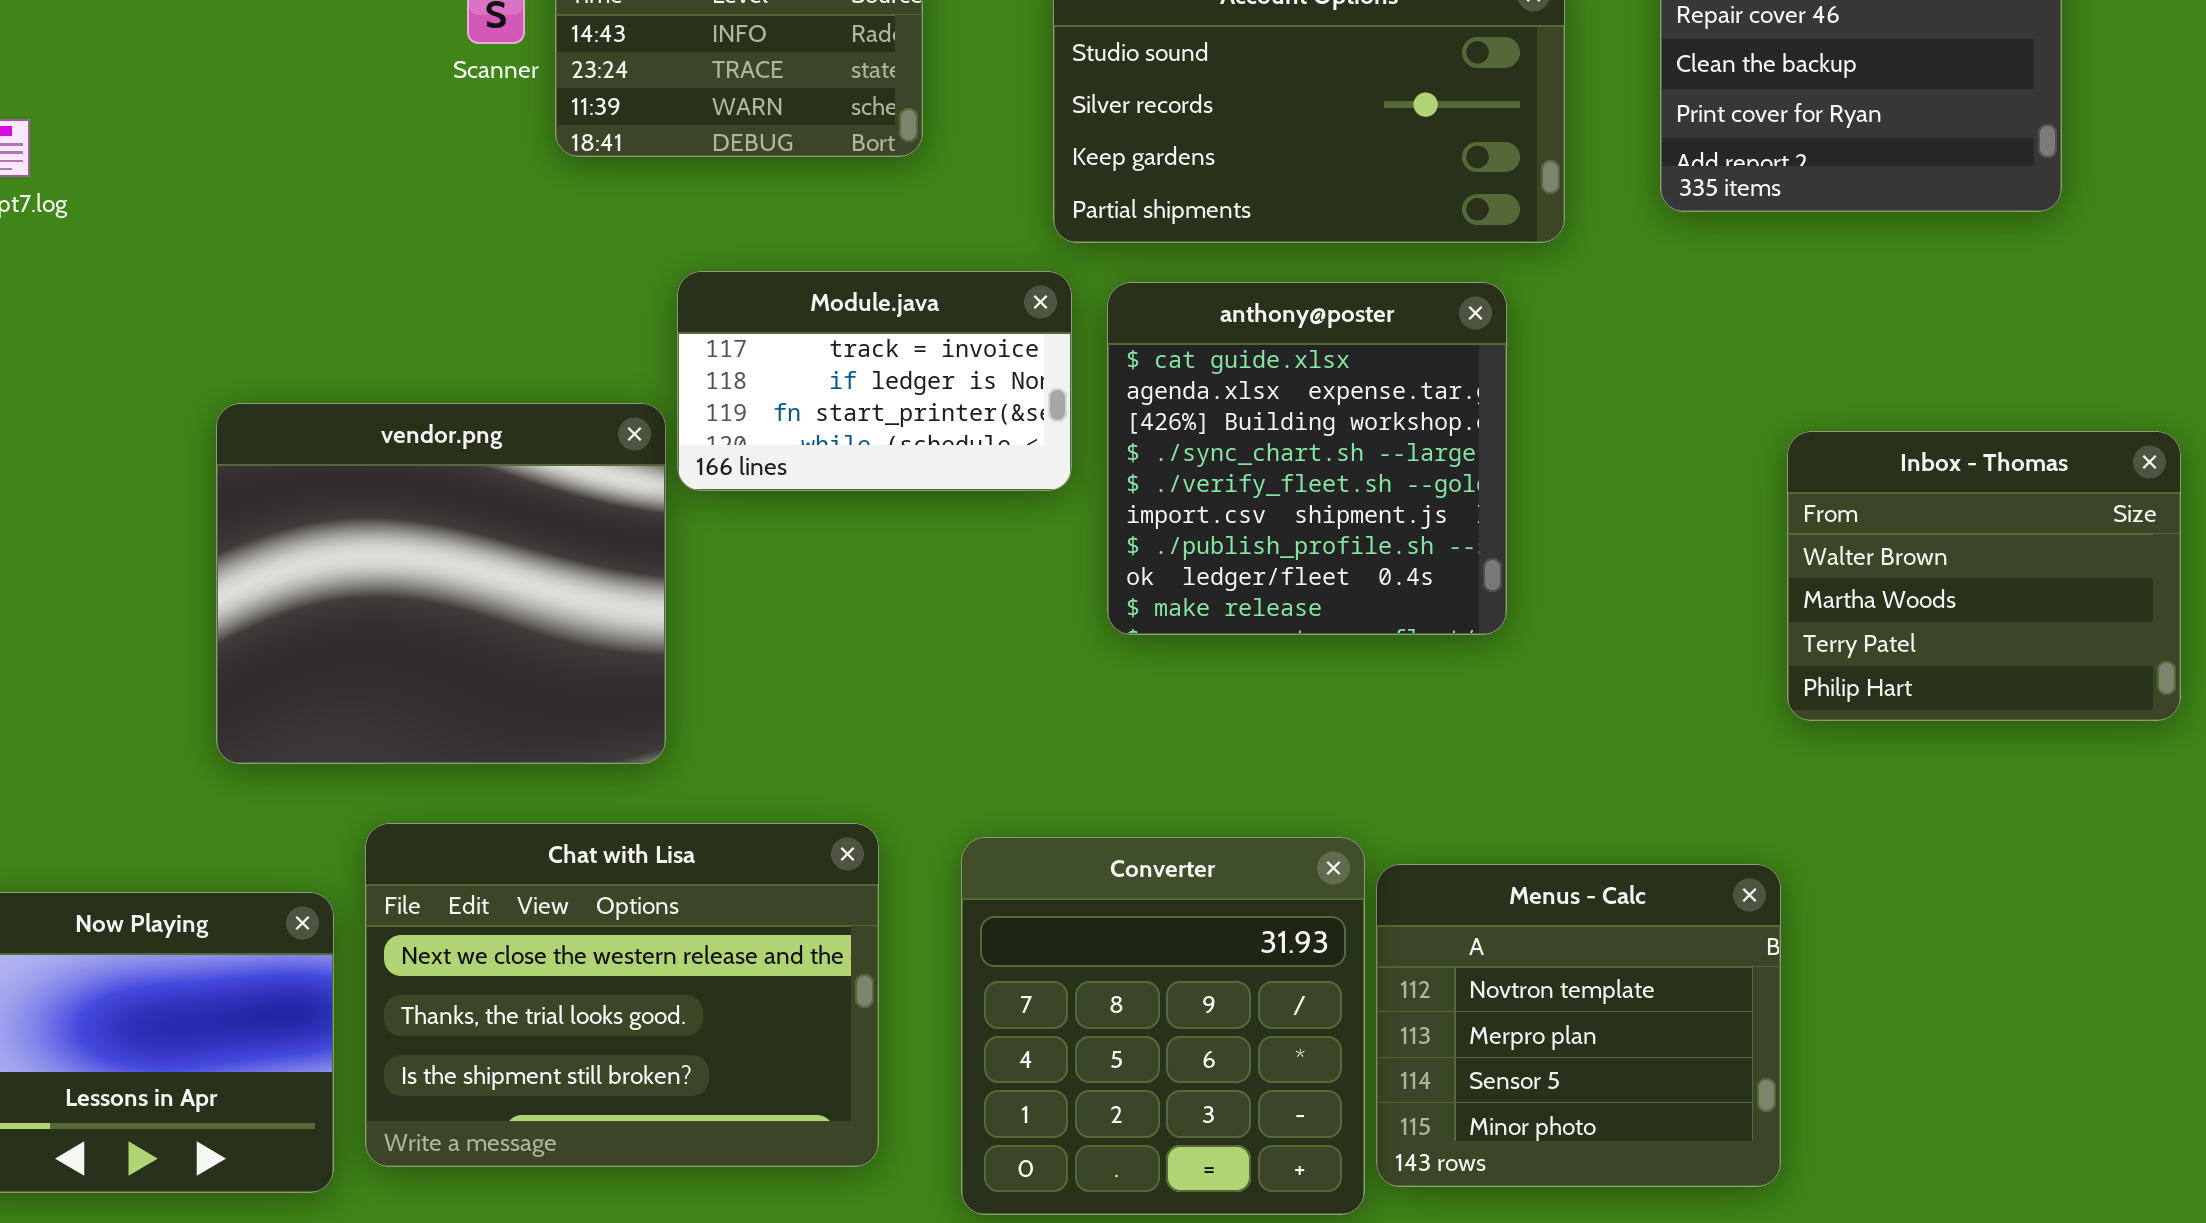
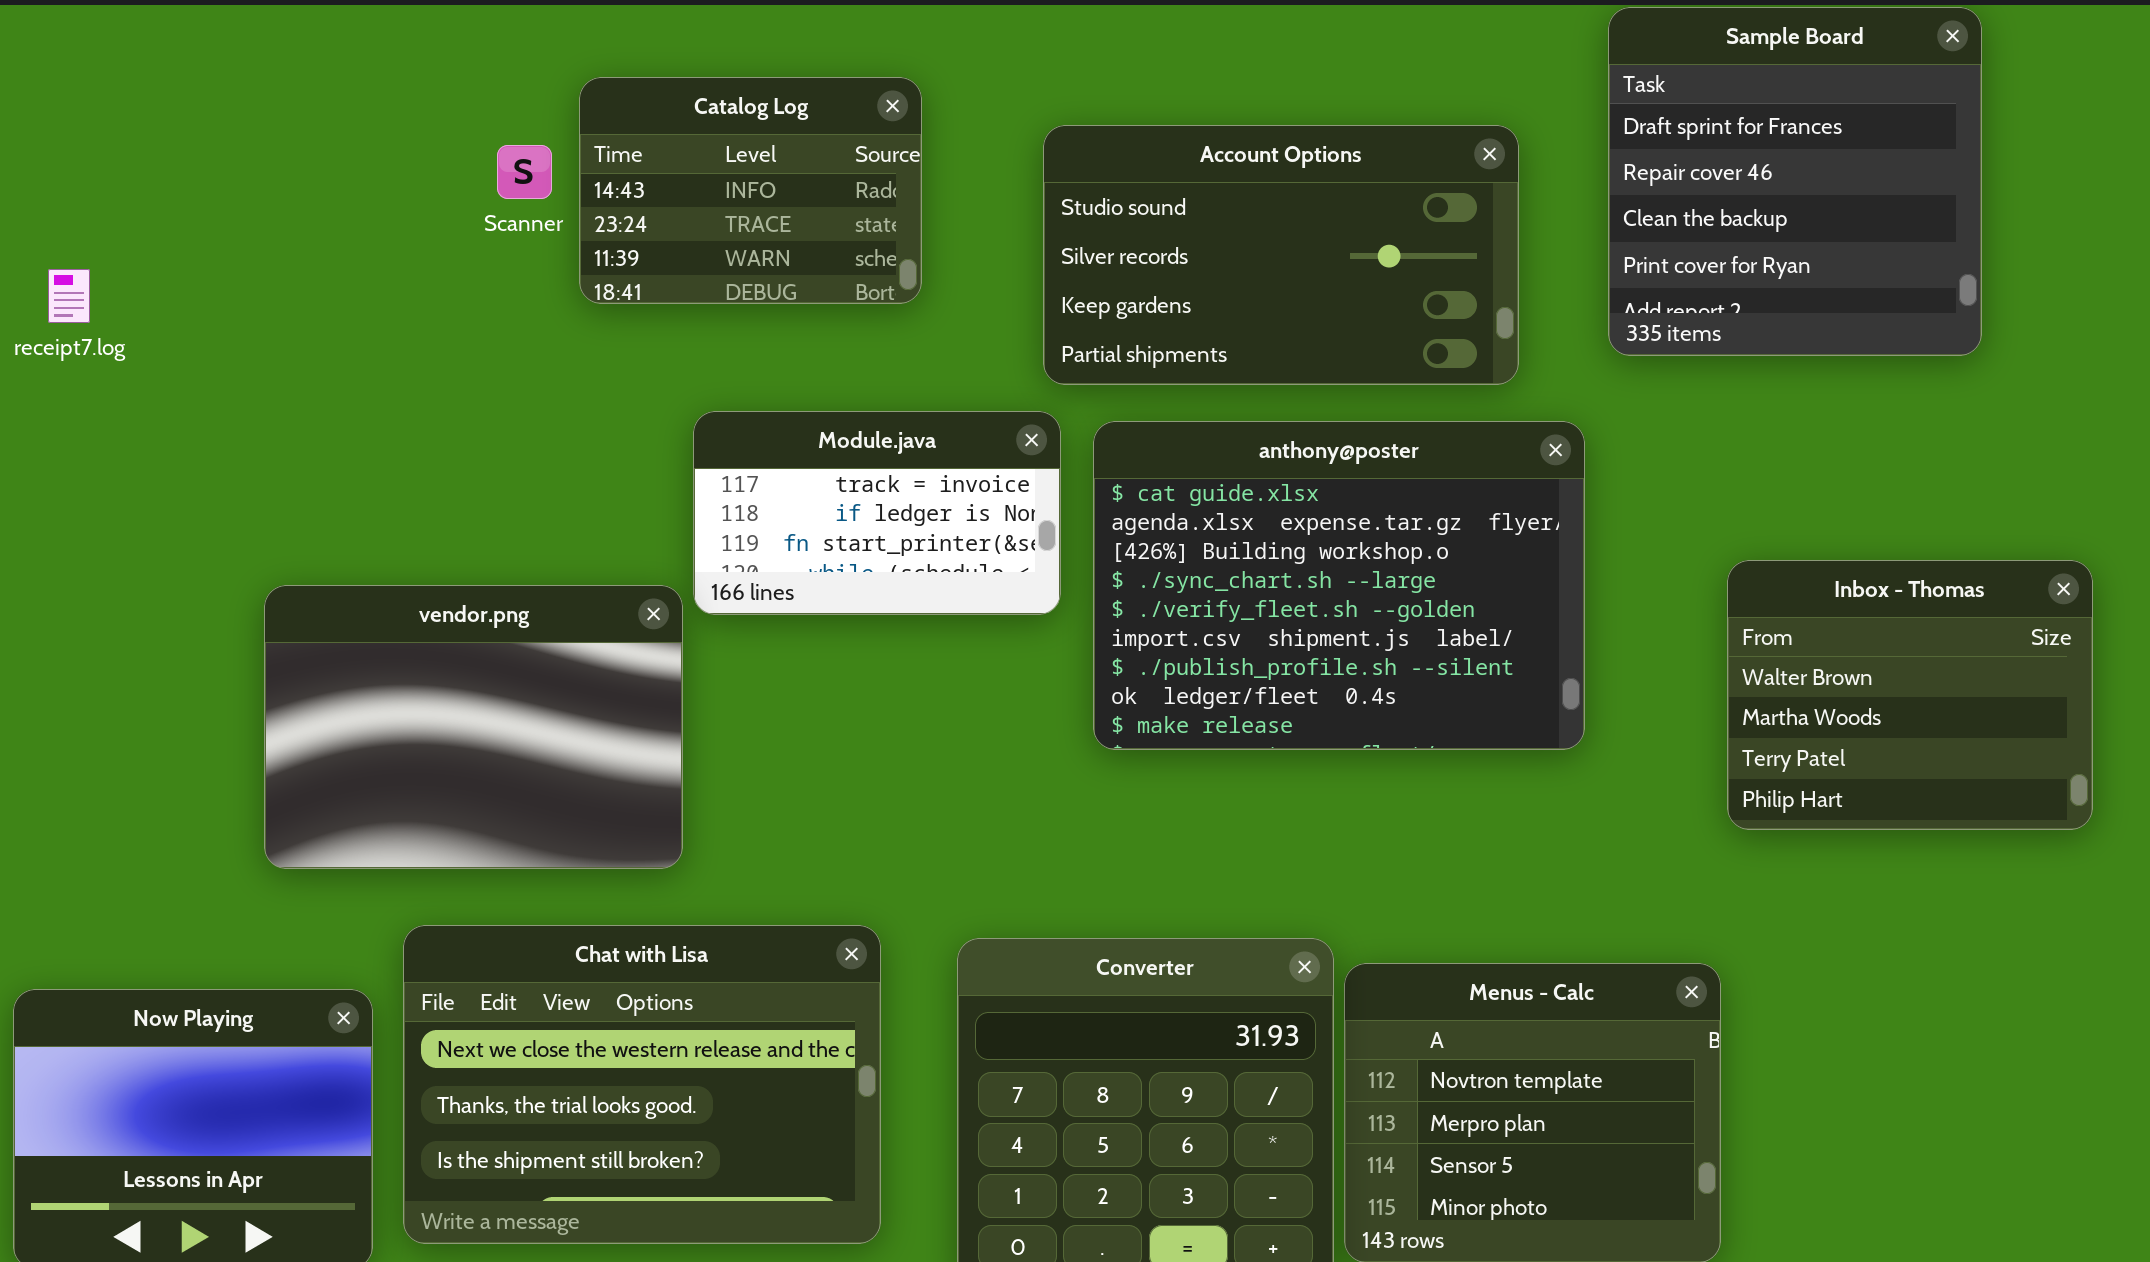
anthony@poster: [1107,282,1507,635] -> [1093,421,1585,750], resized
vendor.png: [216,403,666,764] -> [264,585,683,869], resized

